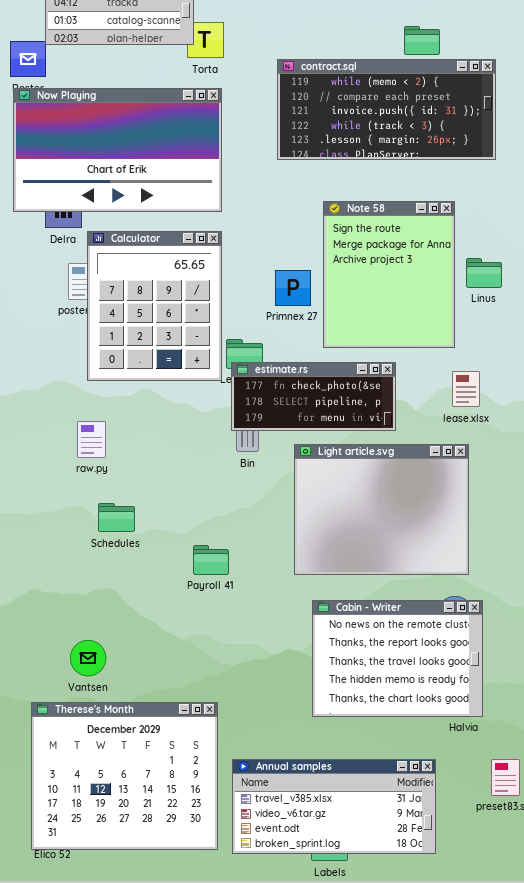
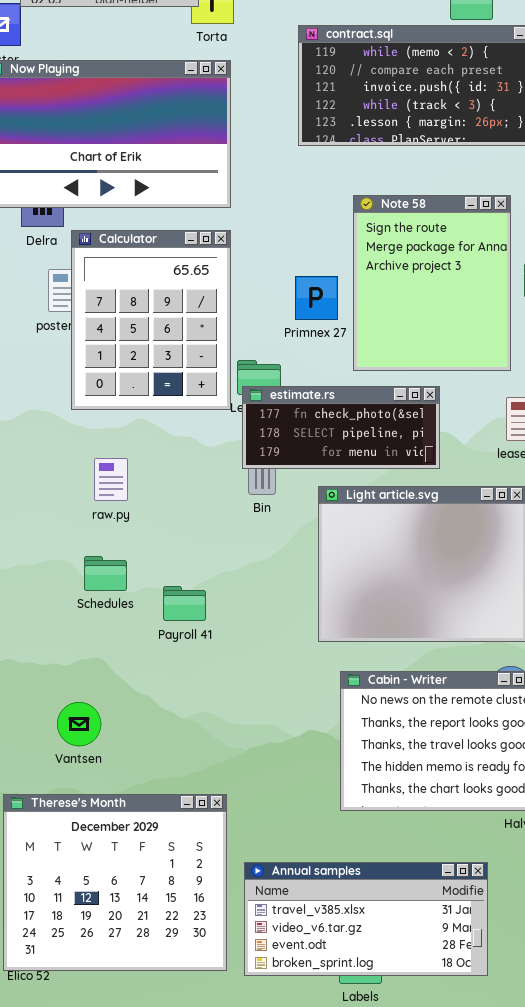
raw.py: [77,421,106,458] -> [94,458,128,501], moved
Payroll 41: [193,545,229,575] -> [163,586,206,621], moved
Vantsen: [70,640,106,676] -> [57,702,101,746], moved

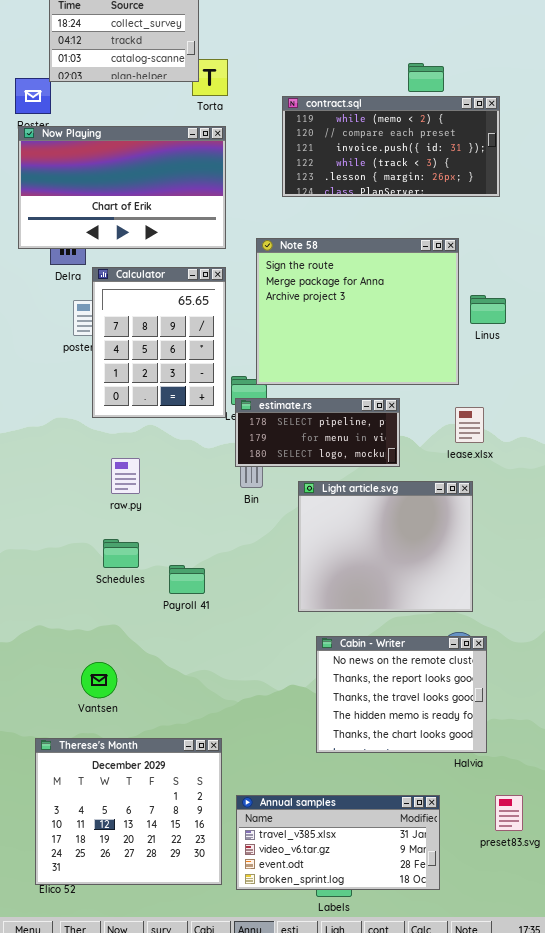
Note 58: [353,195,511,371] -> [256,238,459,385], resized
estimate.rs: [242,386,440,469] -> [235,398,400,467], scrolled down 1 row

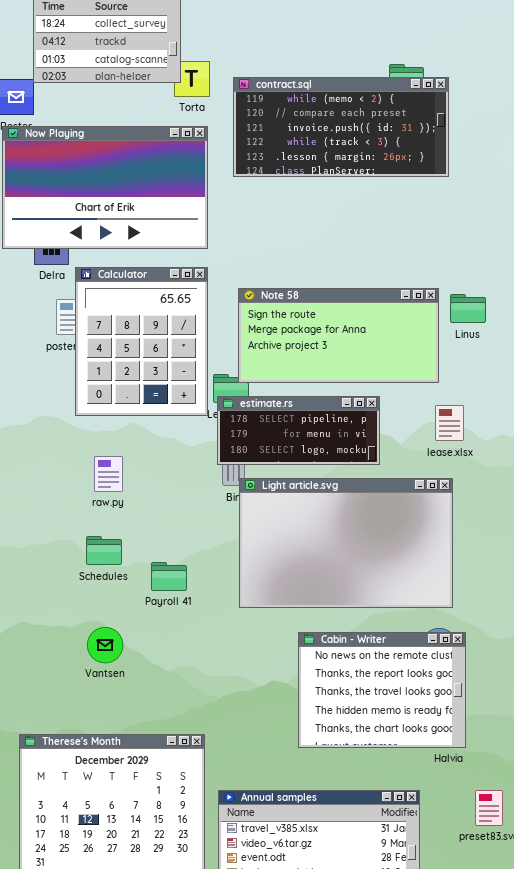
contract.sql: [282,96,500,197] -> [233,77,449,177], moved
Note 58: [256,238,459,385] -> [238,288,439,383], resized
Light article.svg: [298,481,473,612] -> [239,478,453,608], resized
Vantsen: [81,662,117,698] -> [87,627,123,663], moved

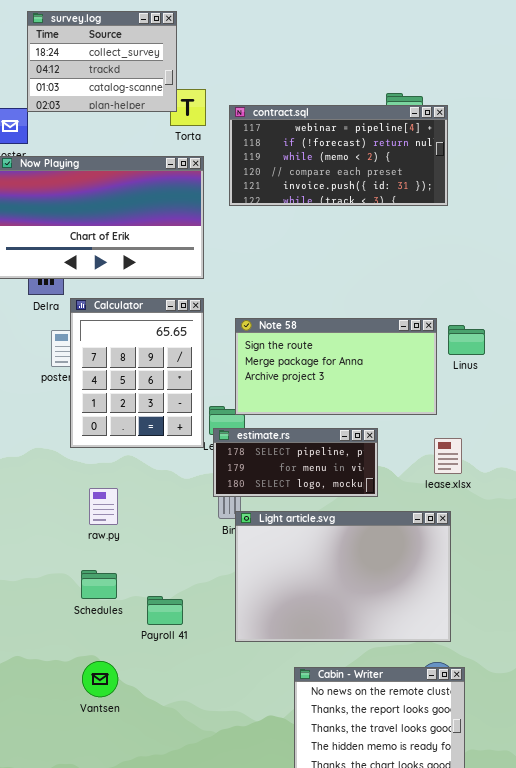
contract.sql: [233,77,449,177] -> [229,105,448,206], scrolled up 2 rows

